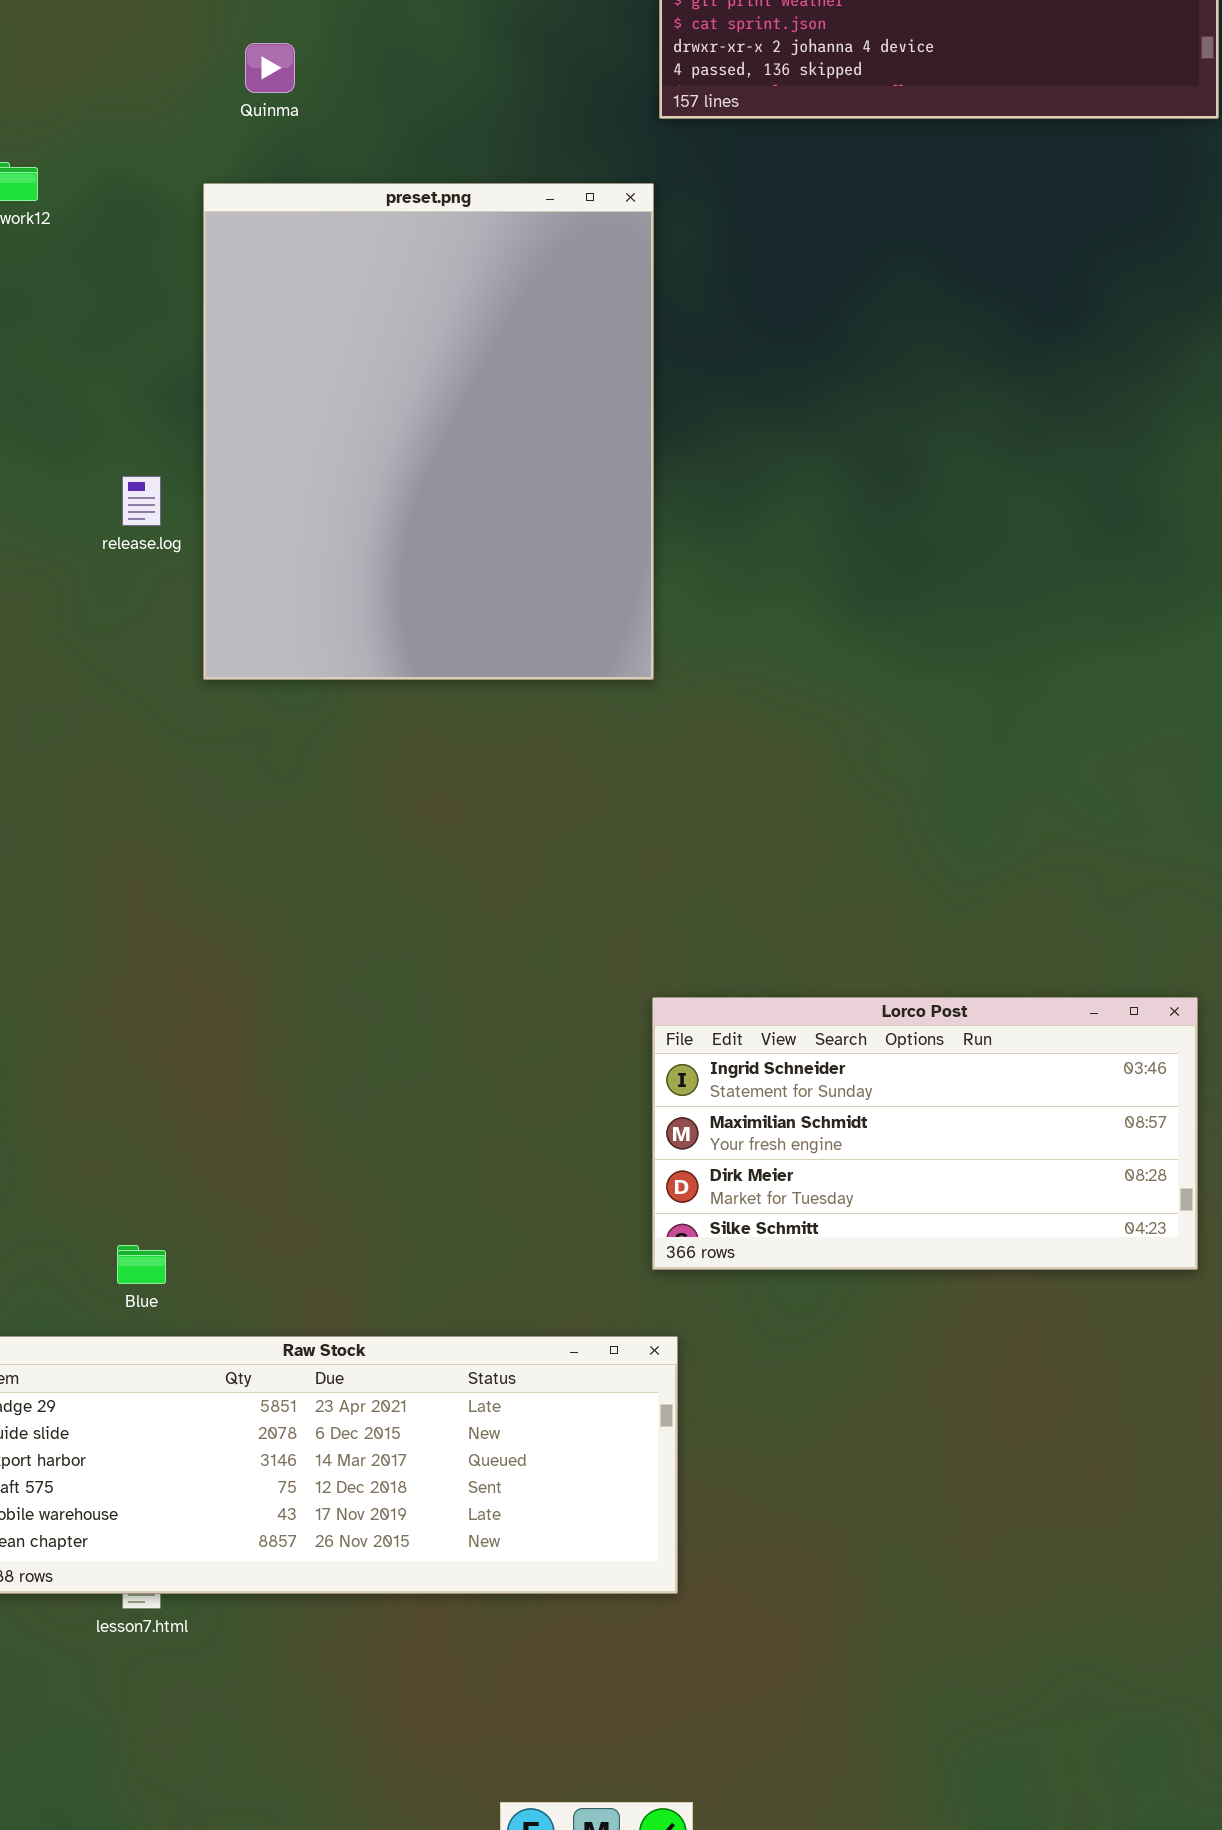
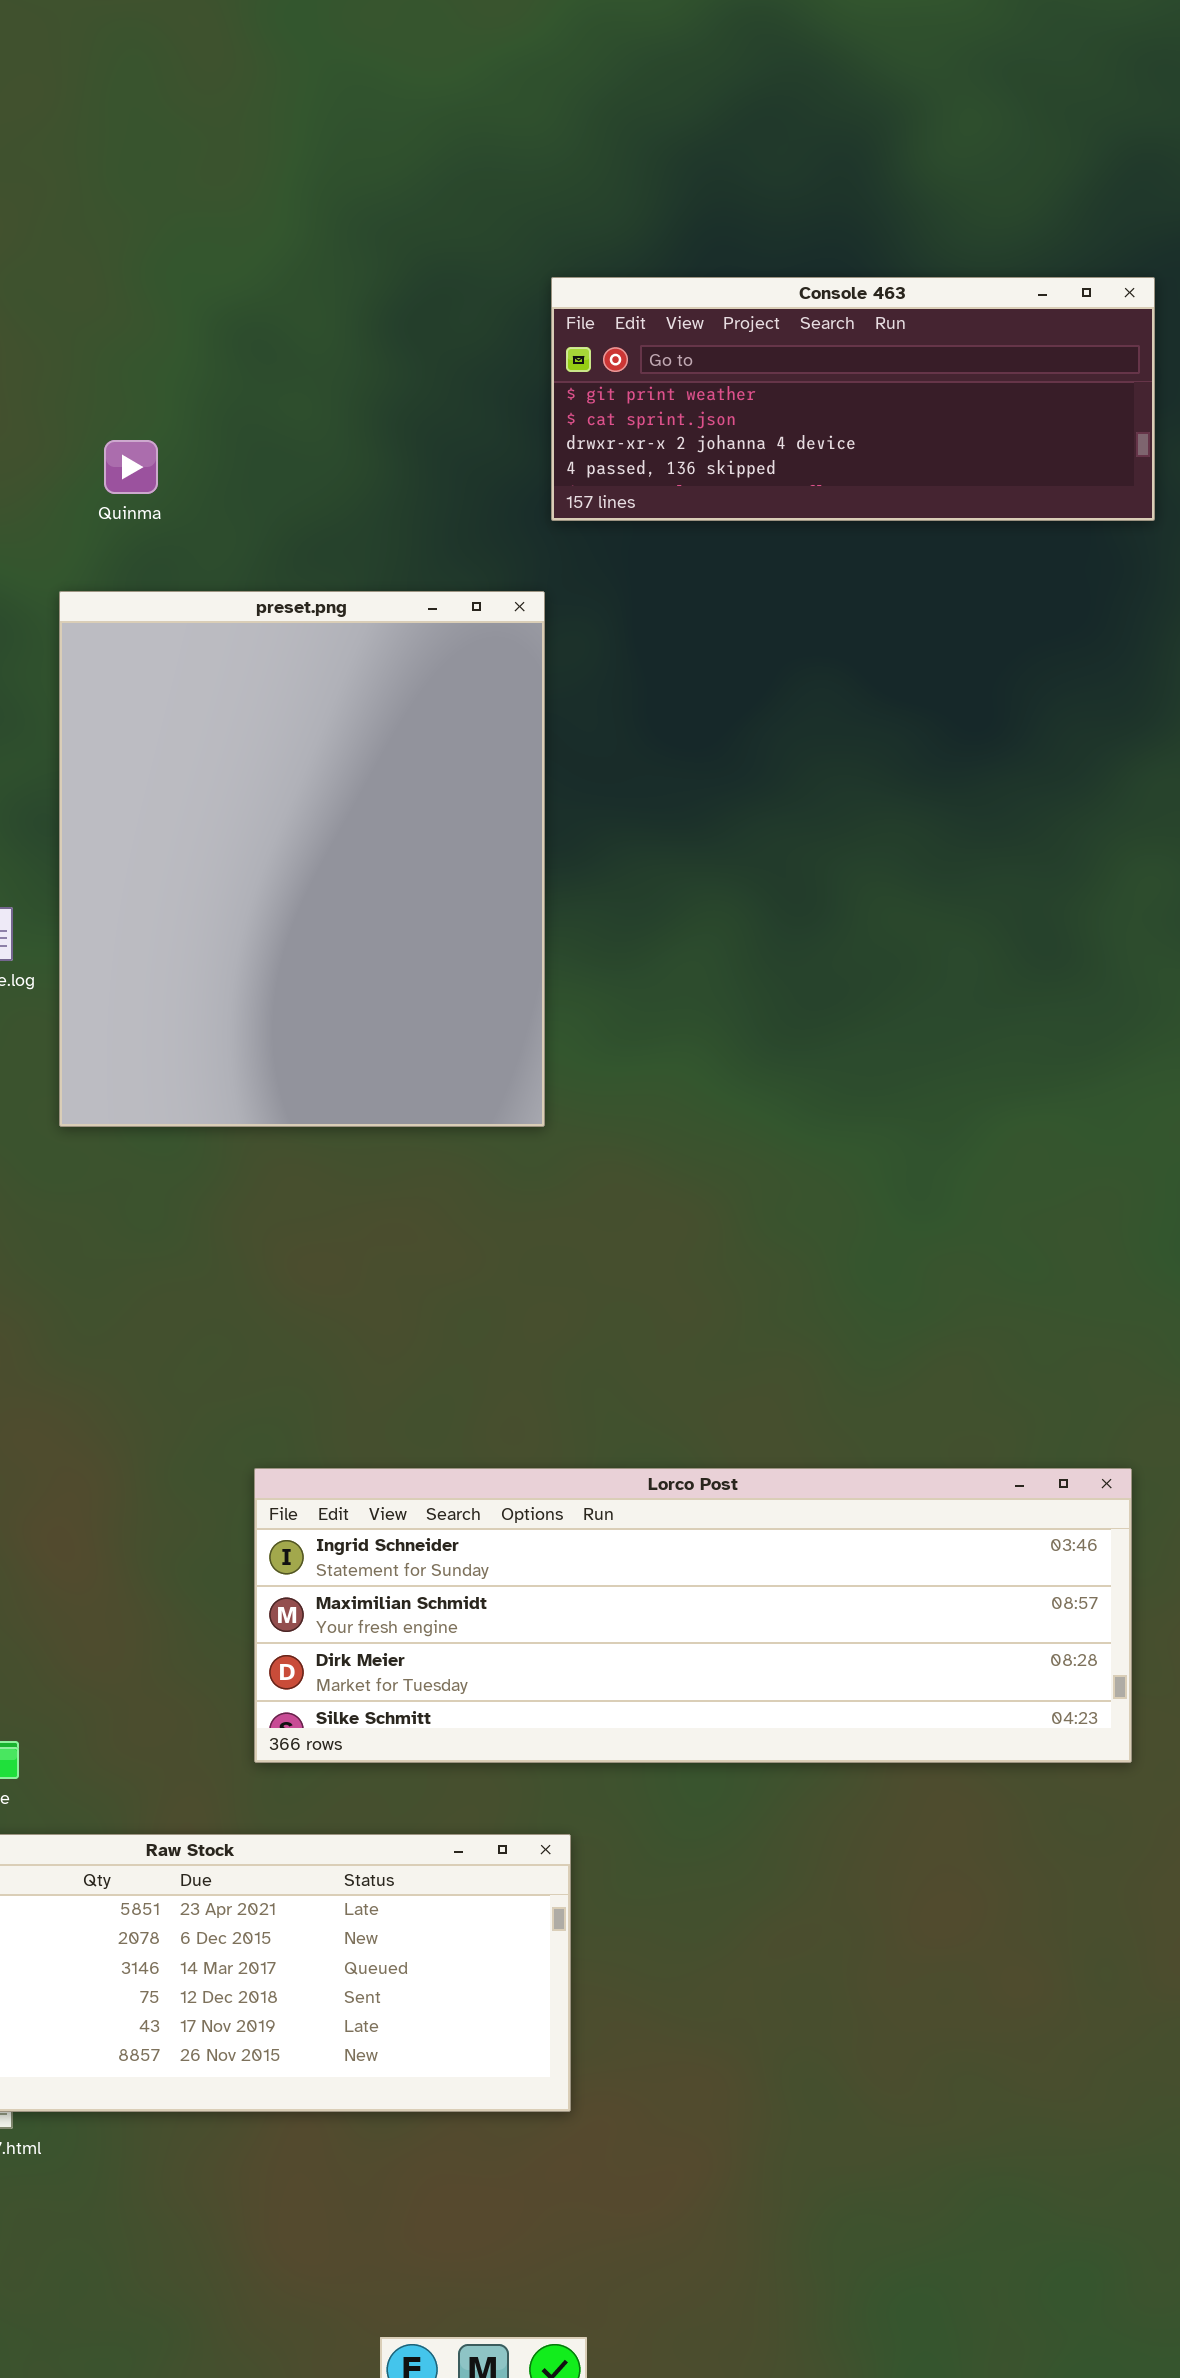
Lorco Post: [652,997,1198,1270] -> [254,1468,1132,1763], resized

